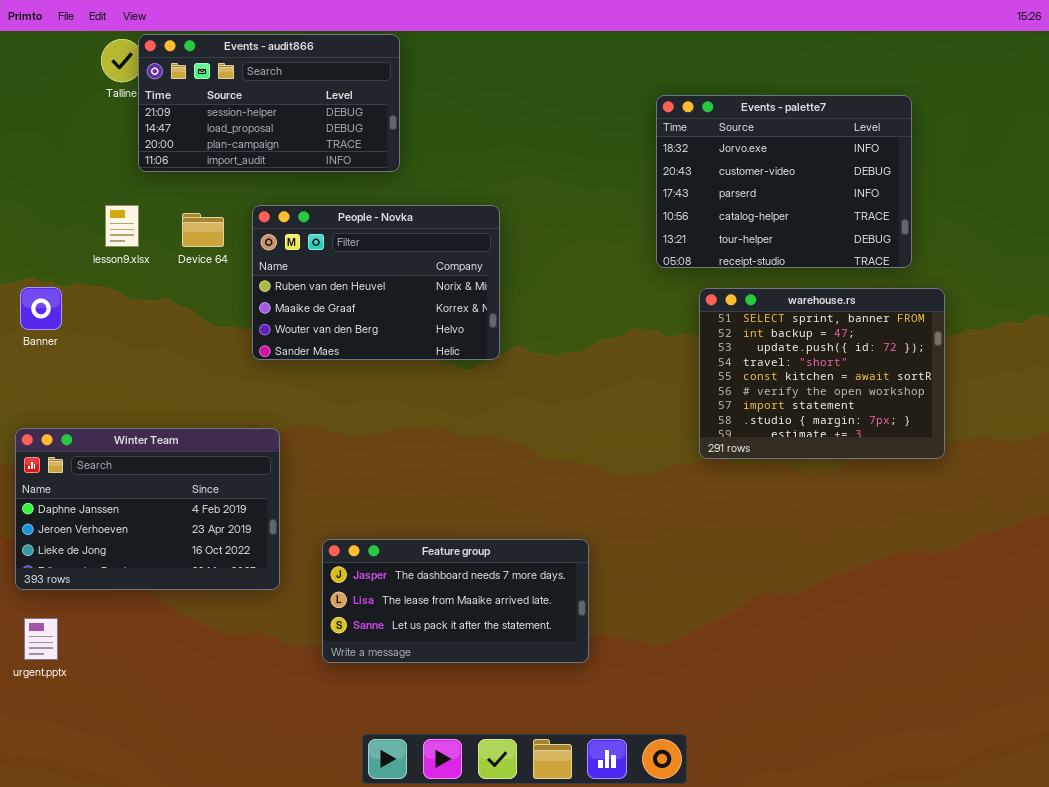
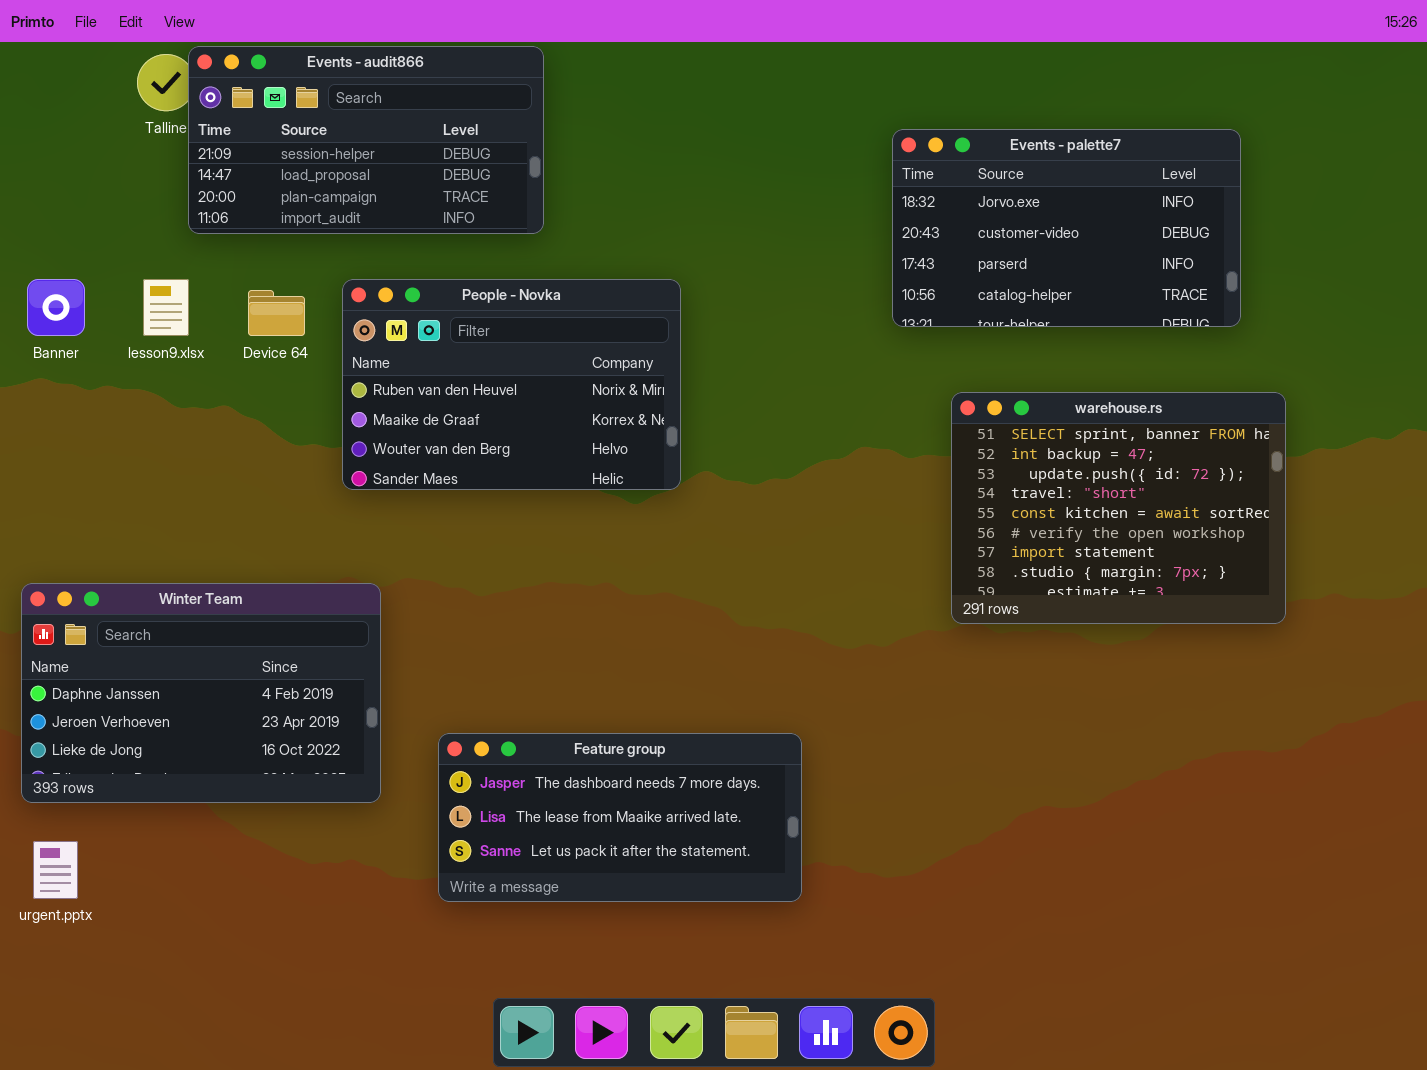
Events - palette7: [656,95,912,268] -> [892,129,1241,327], resized
Banner: [20,287,62,330] -> [27,279,85,336], moved

